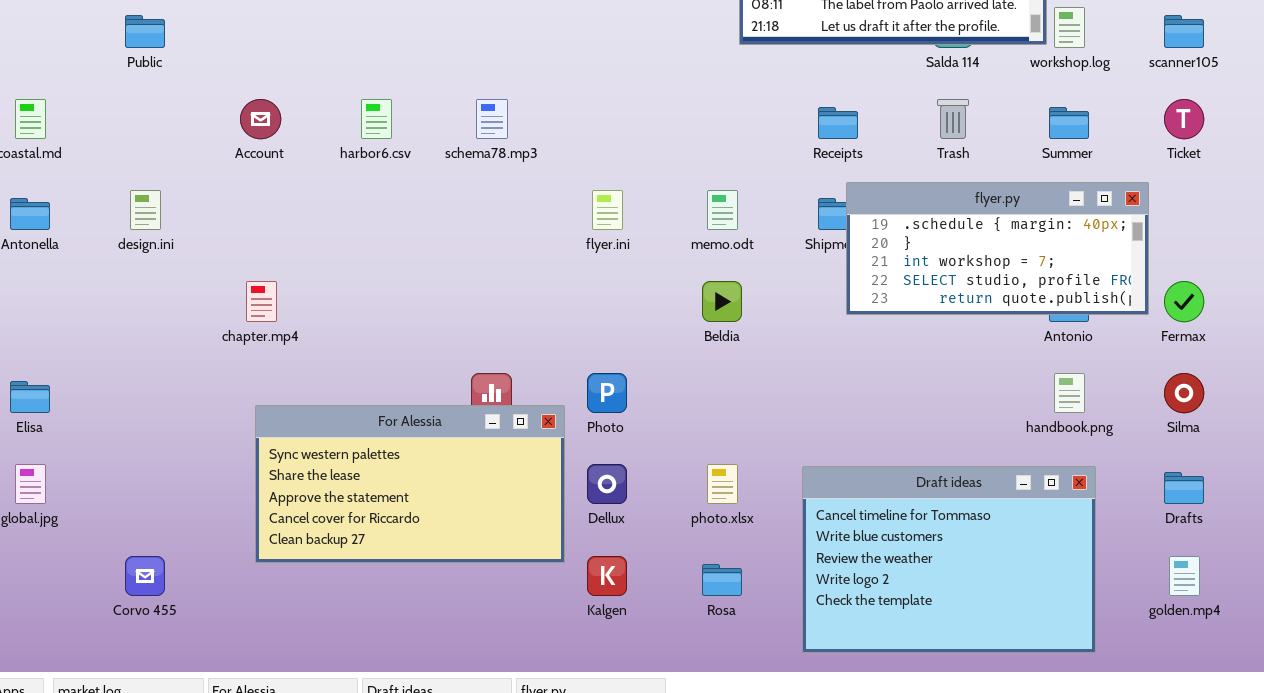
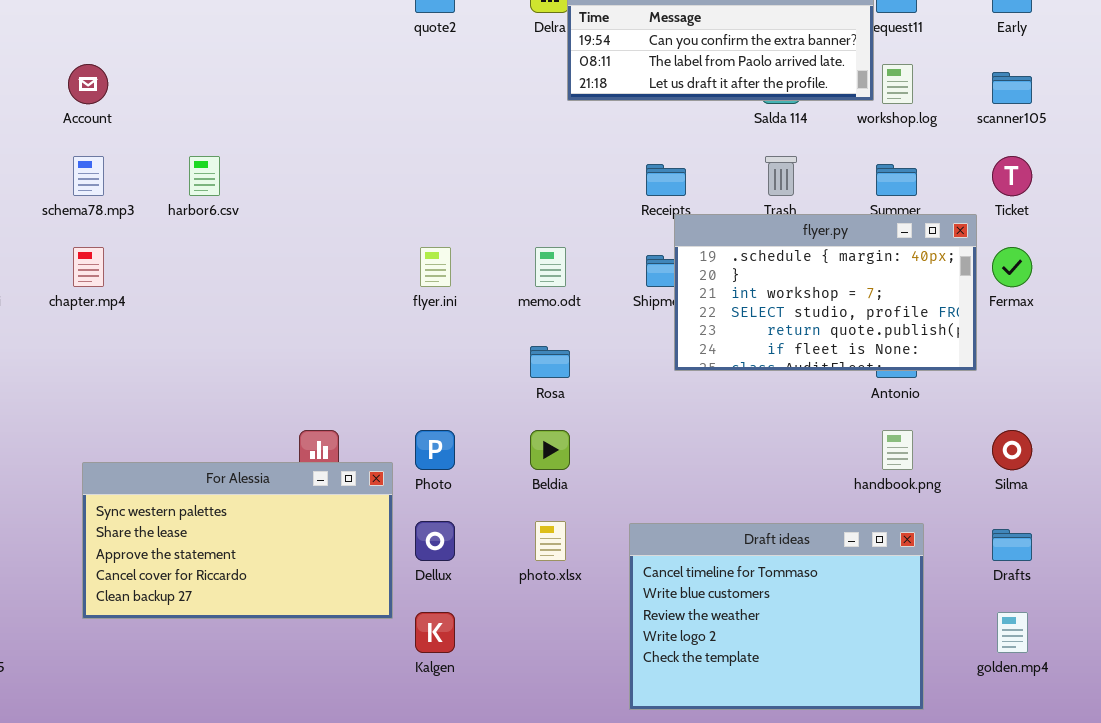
Account: [240,99,281,139] -> [68,64,108,104], moved
schema78.mp3: [476,99,508,139] -> [73,156,104,196], moved
flyer.py: [846,182,1149,315] -> [674,214,977,371], resized
chapter.mp4: [246,281,277,322] -> [73,247,104,287], moved
Beldia: [702,281,742,322] -> [530,430,570,470], moved
Fermax: [1164,281,1204,322] -> [992,247,1032,287], moved
Rosa: [702,564,742,596] -> [530,346,570,378], moved

